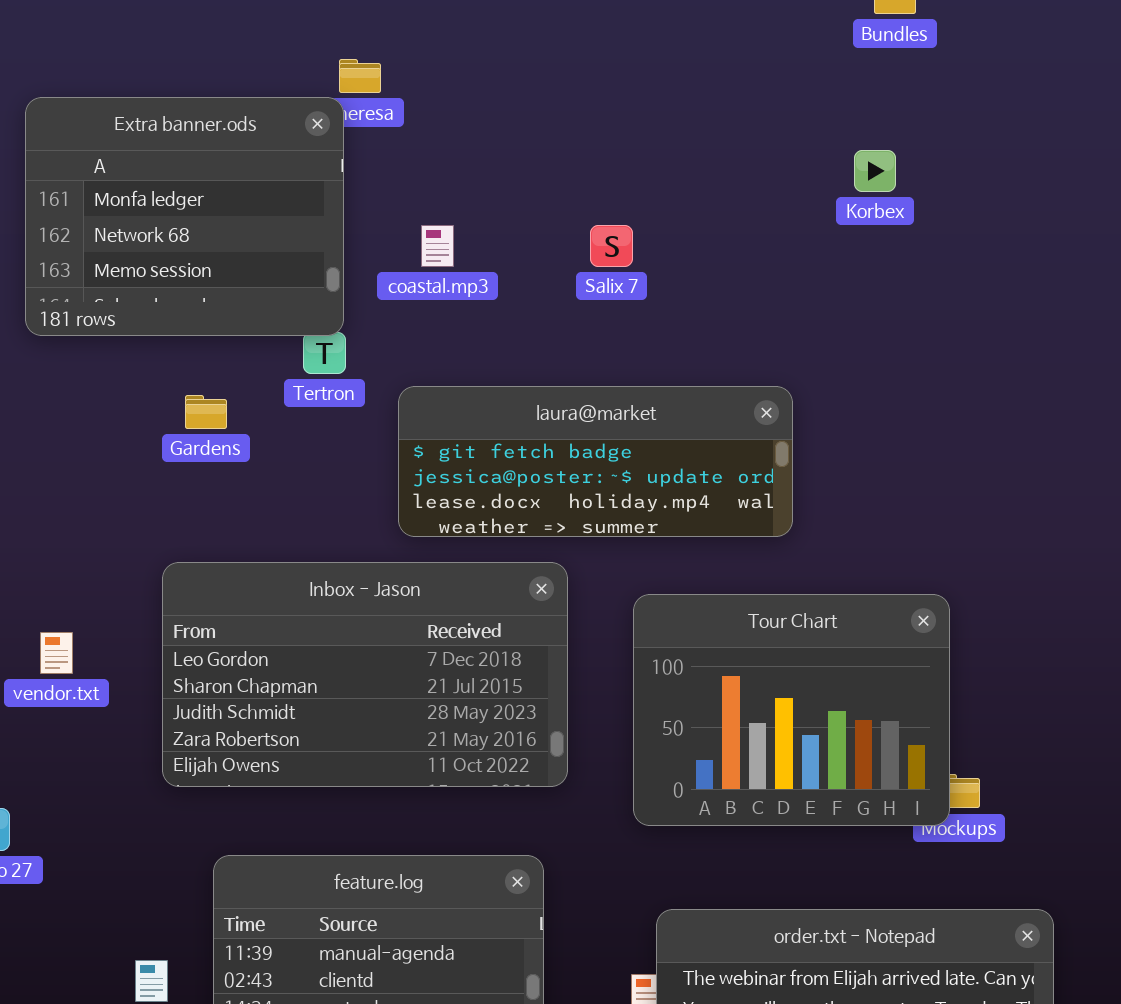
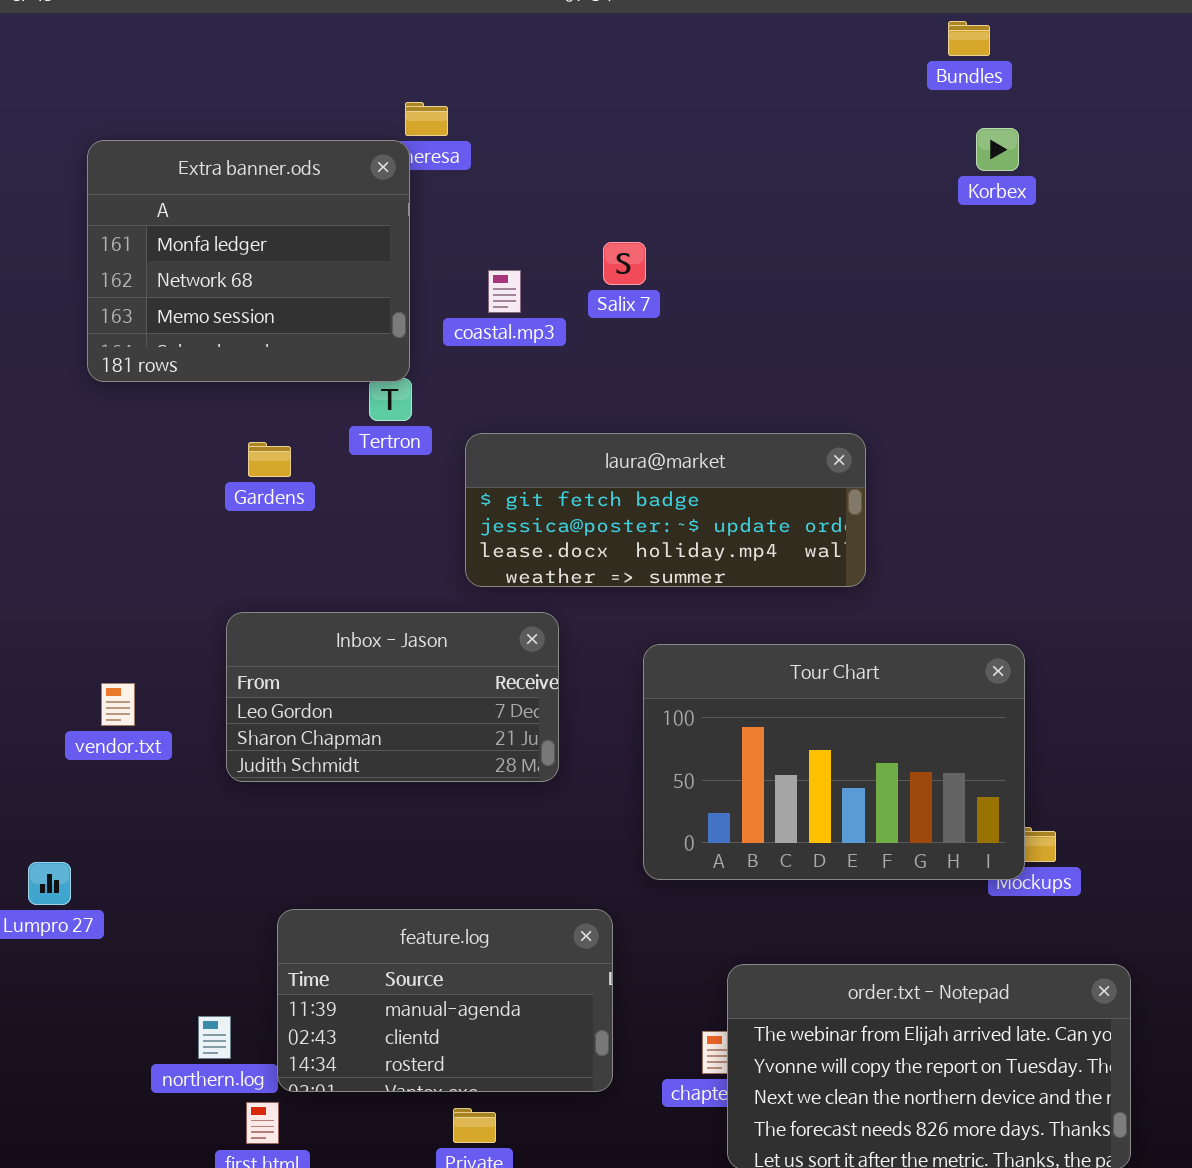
Korbex: [854,150,896,192] -> [976,128,1019,171], moved
Salix 7: [590,225,633,267] -> [603,242,646,285], moved
Inbox - Jason: [162,562,568,787] -> [226,612,559,782], resized
Tour Chart: [633,594,950,826] -> [643,644,1025,880], resized

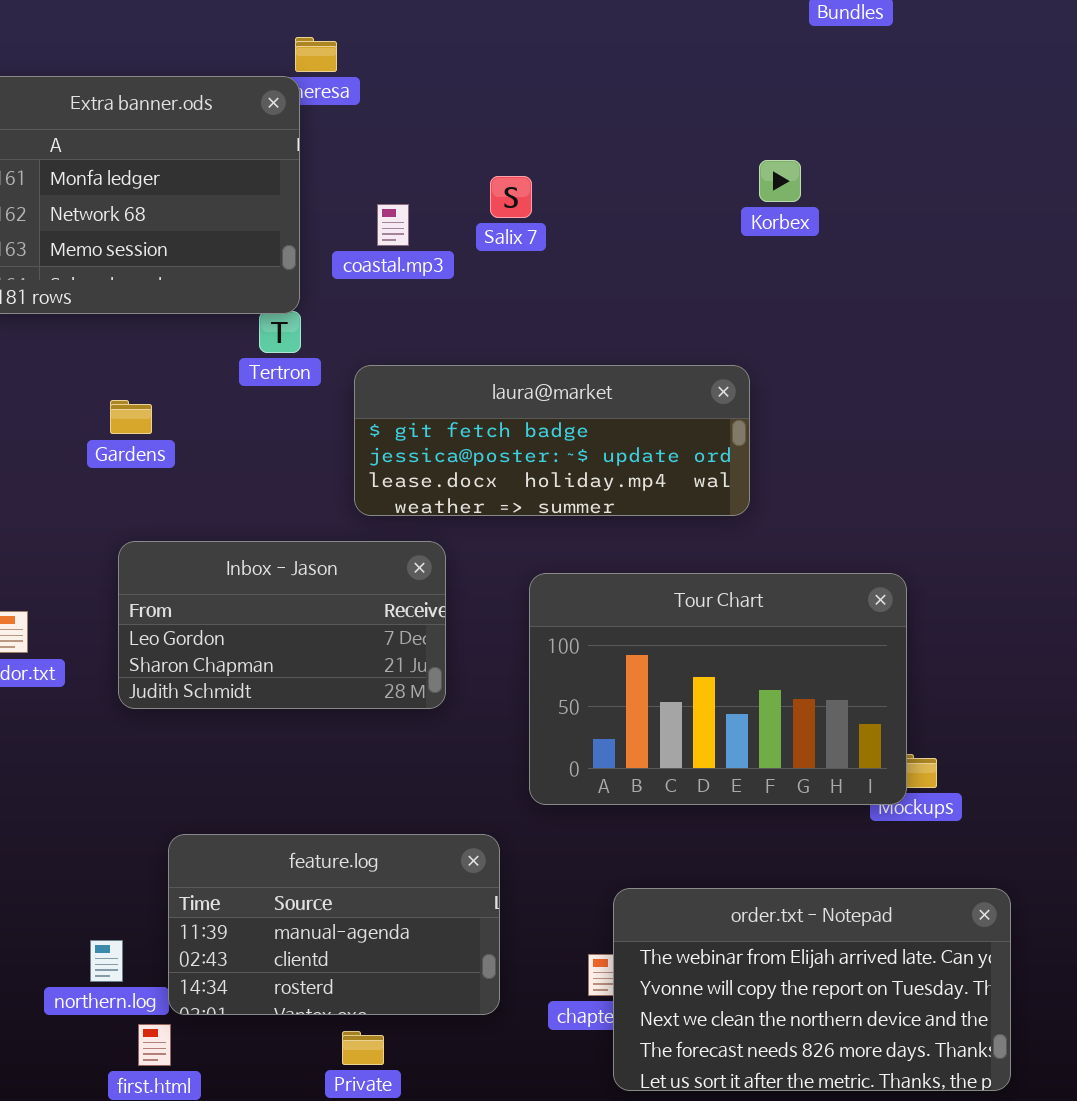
Korbex: [976,128,1019,171] -> [759,160,801,202], moved
Gardens: [248,442,291,477] -> [110,400,152,434], moved

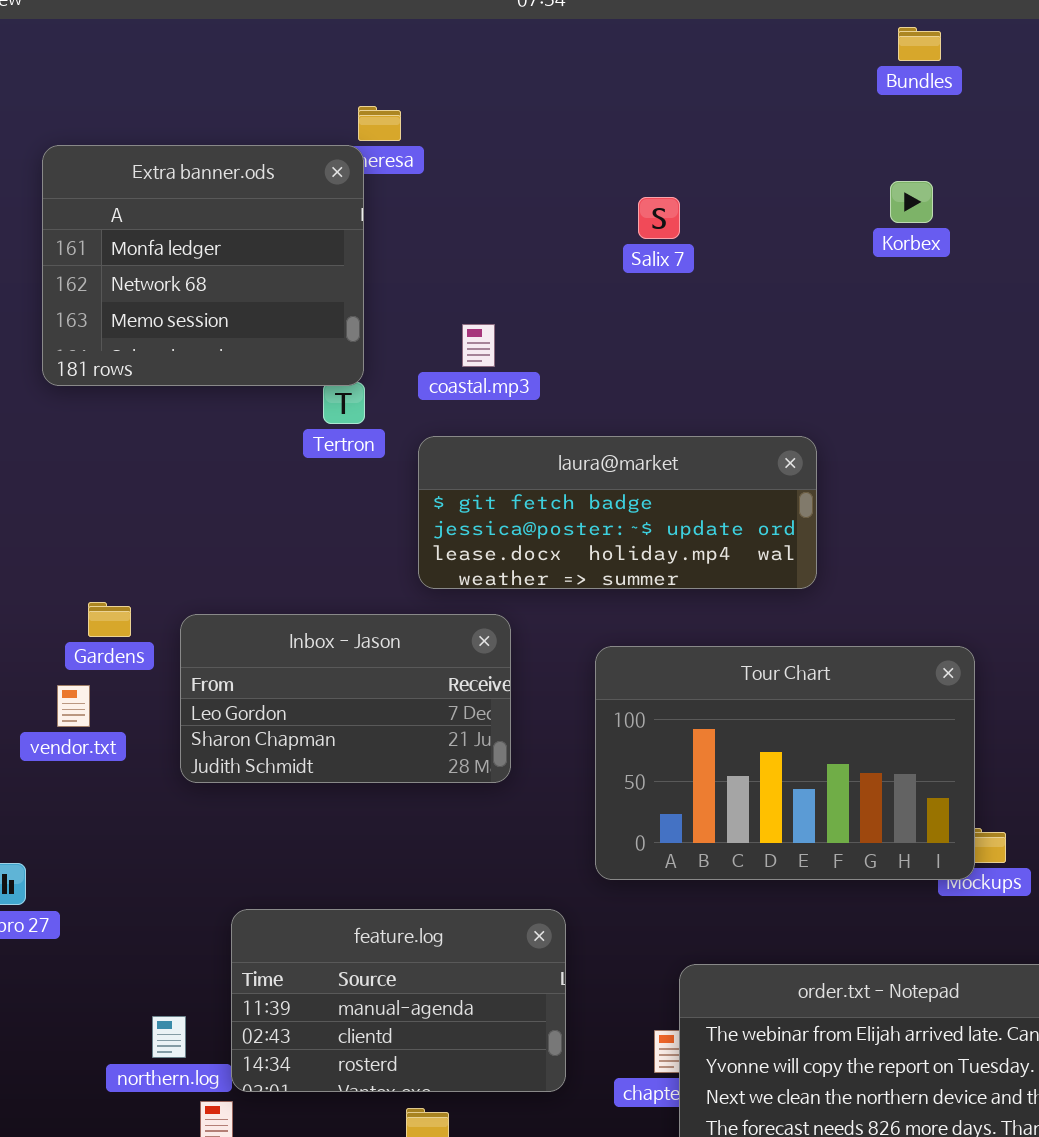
Korbex: [759,160,801,202] -> [890,181,933,223], moved
Salix 7: [490,176,532,218] -> [638,197,680,239], moved
coastal.mp3: [377,204,409,246] -> [462,324,495,367], moved
Gardens: [110,400,152,434] -> [88,602,131,637], moved

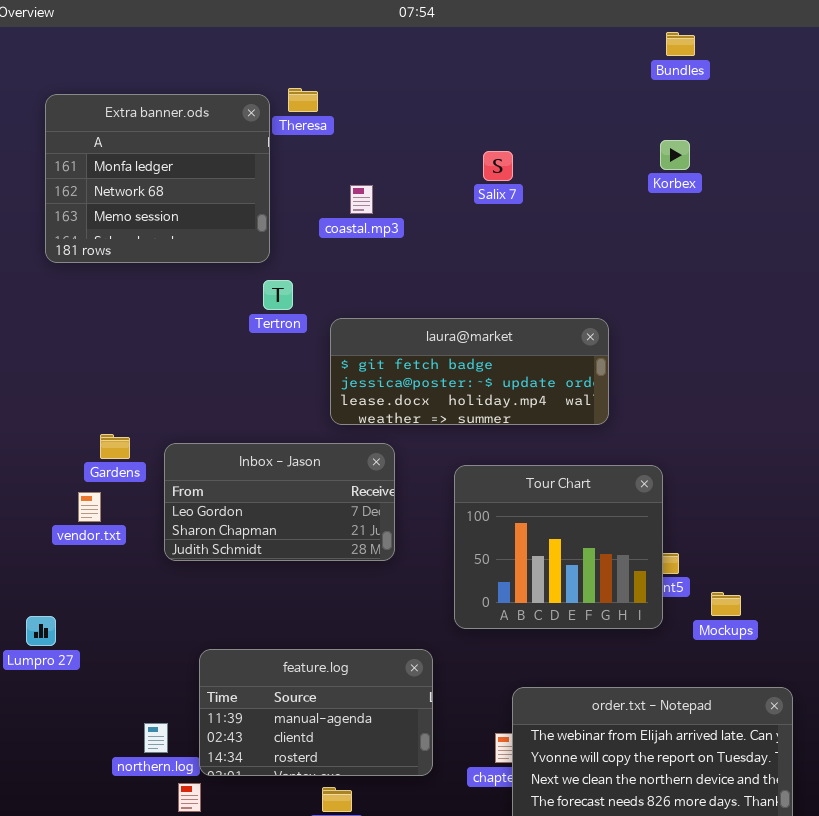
Extra banner.ods: [42,145,364,386] -> [45,94,270,263], moved
coastal.mp3: [462,324,495,367] -> [350,185,373,214], moved
Tour Chart: [595,646,975,880] -> [454,465,663,629], resized

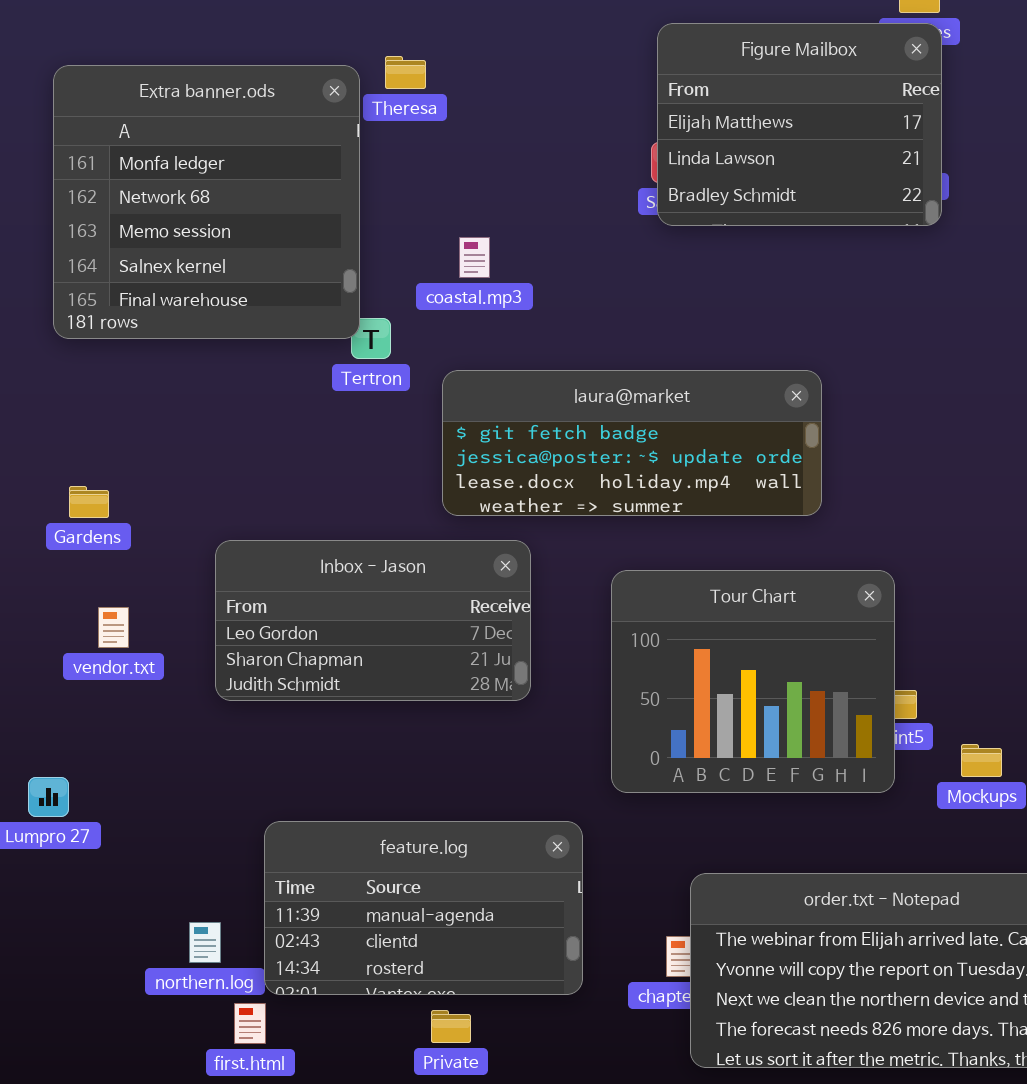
Figure Mailbox: none -> [657,23,942,226], opened
Extra banner.ods: [45,94,270,263] -> [53,65,360,339], resized
coastal.mp3: [350,185,373,214] -> [459,237,490,278], moved
Gardens: [100,434,130,459] -> [69,486,109,518], moved

